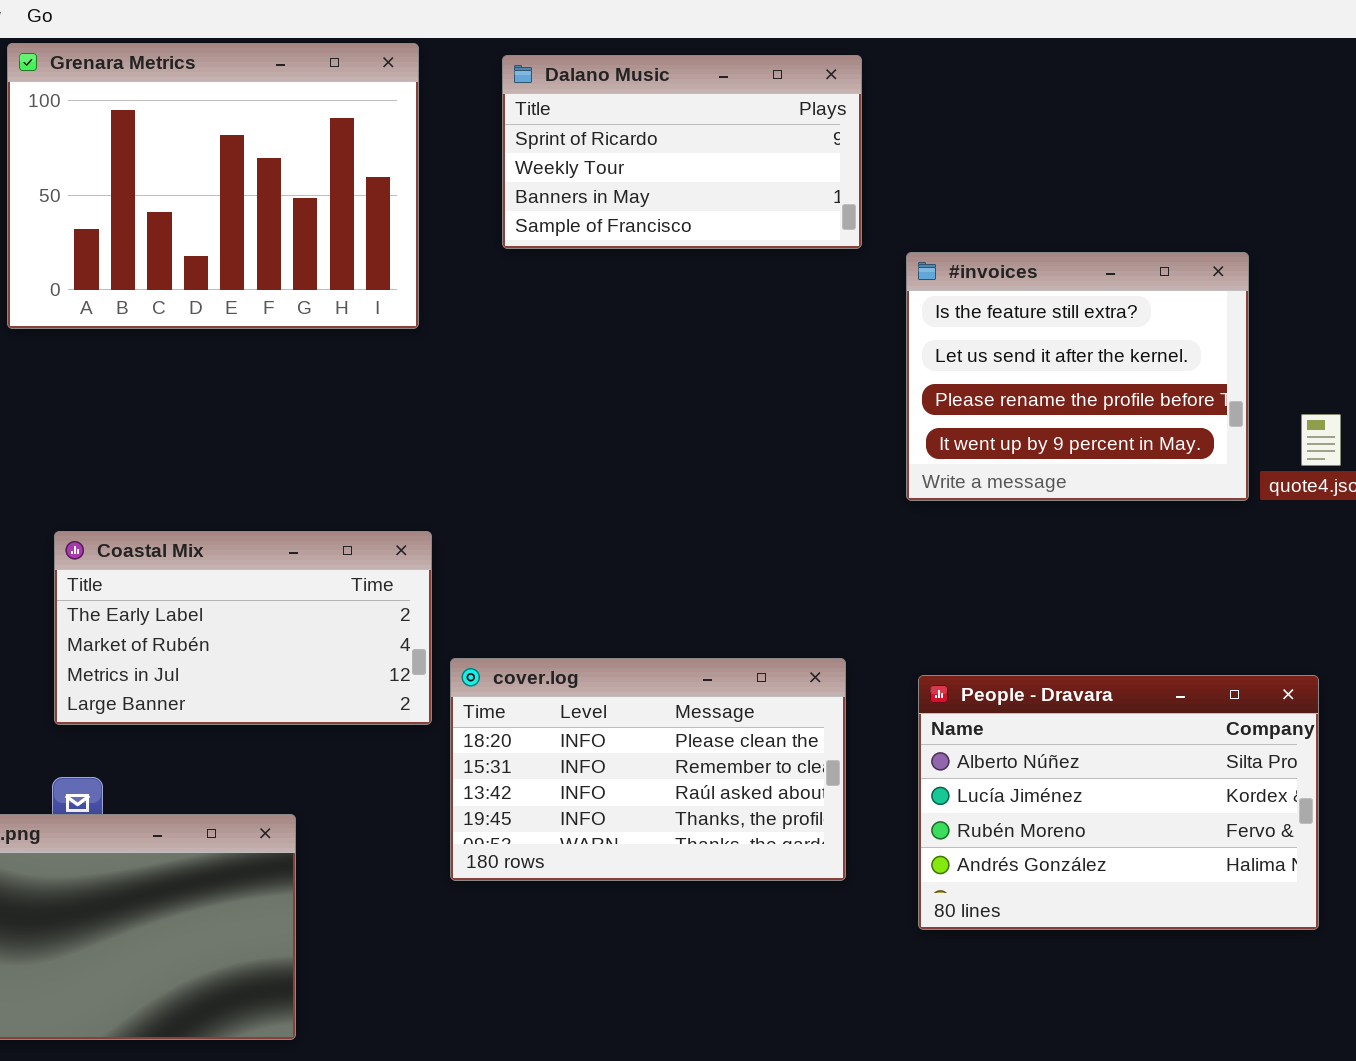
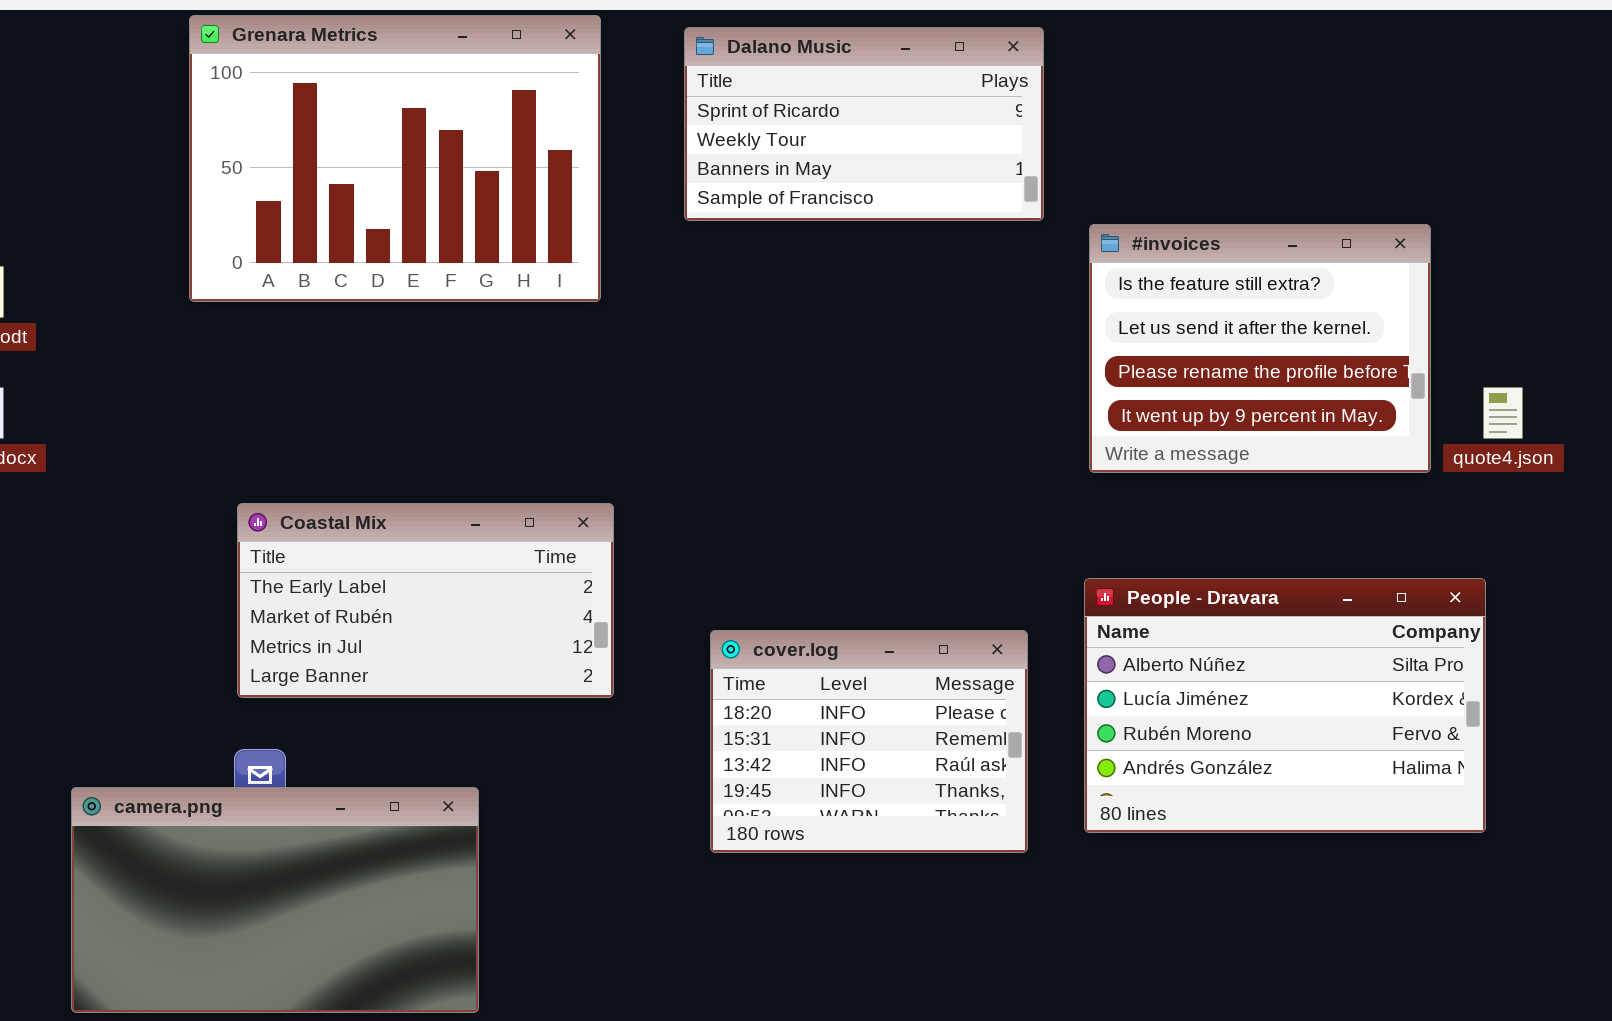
cover.log: [450,658,846,881] -> [710,630,1028,853], resized
People - Dravara: [918,675,1319,930] -> [1084,578,1486,833], moved

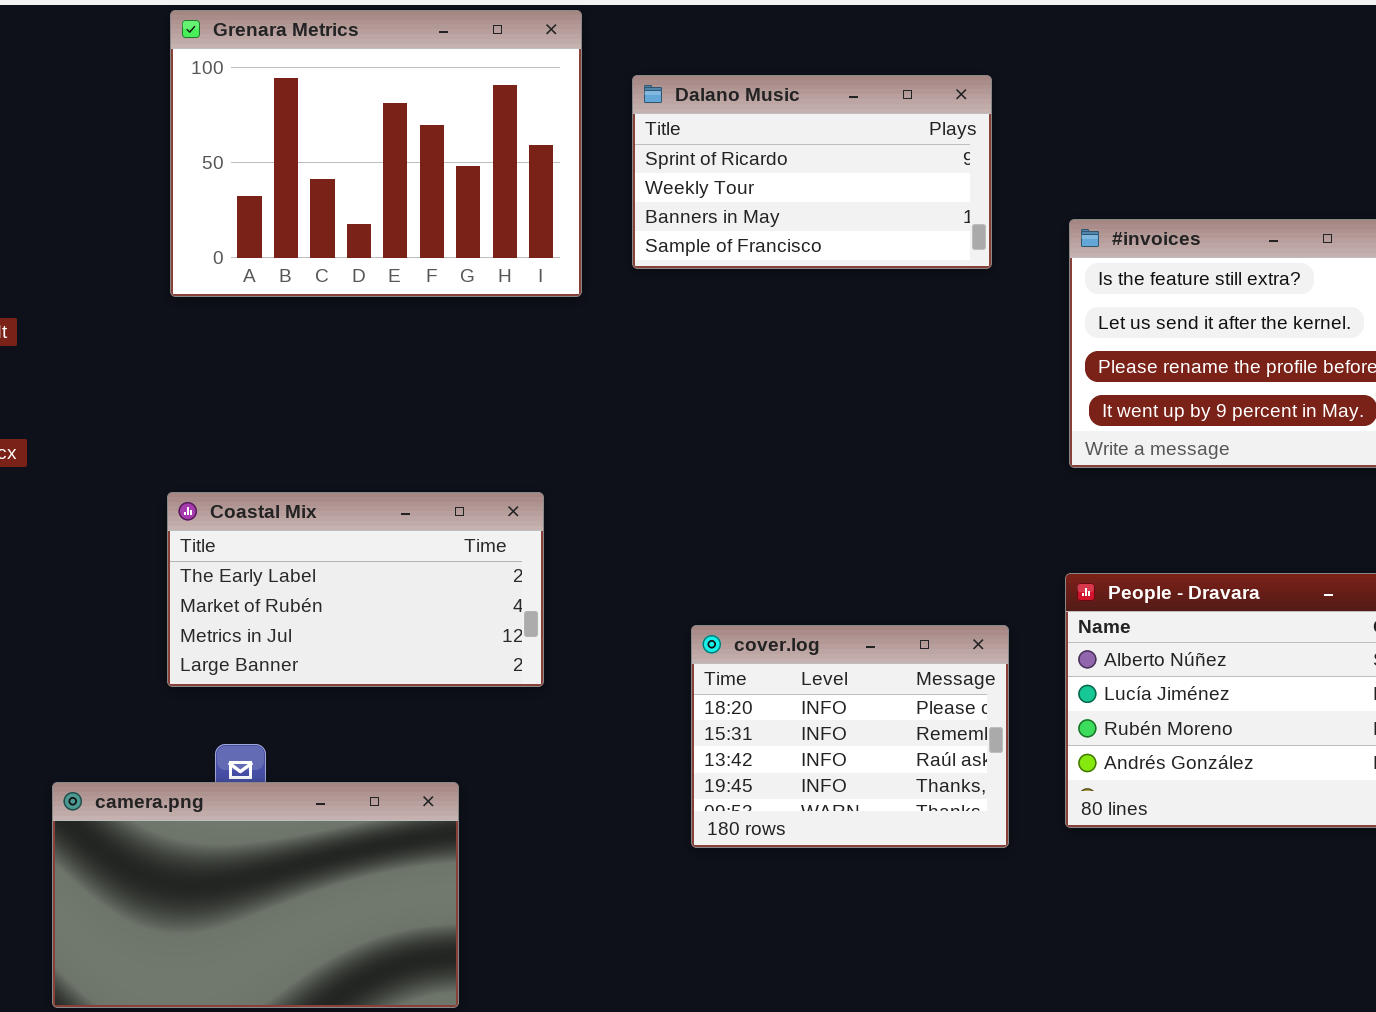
Dalano Music: [684,27,1044,221] -> [632,75,992,269], moved
Coastal Mix: [237,503,614,698] -> [167,492,544,687], moved

